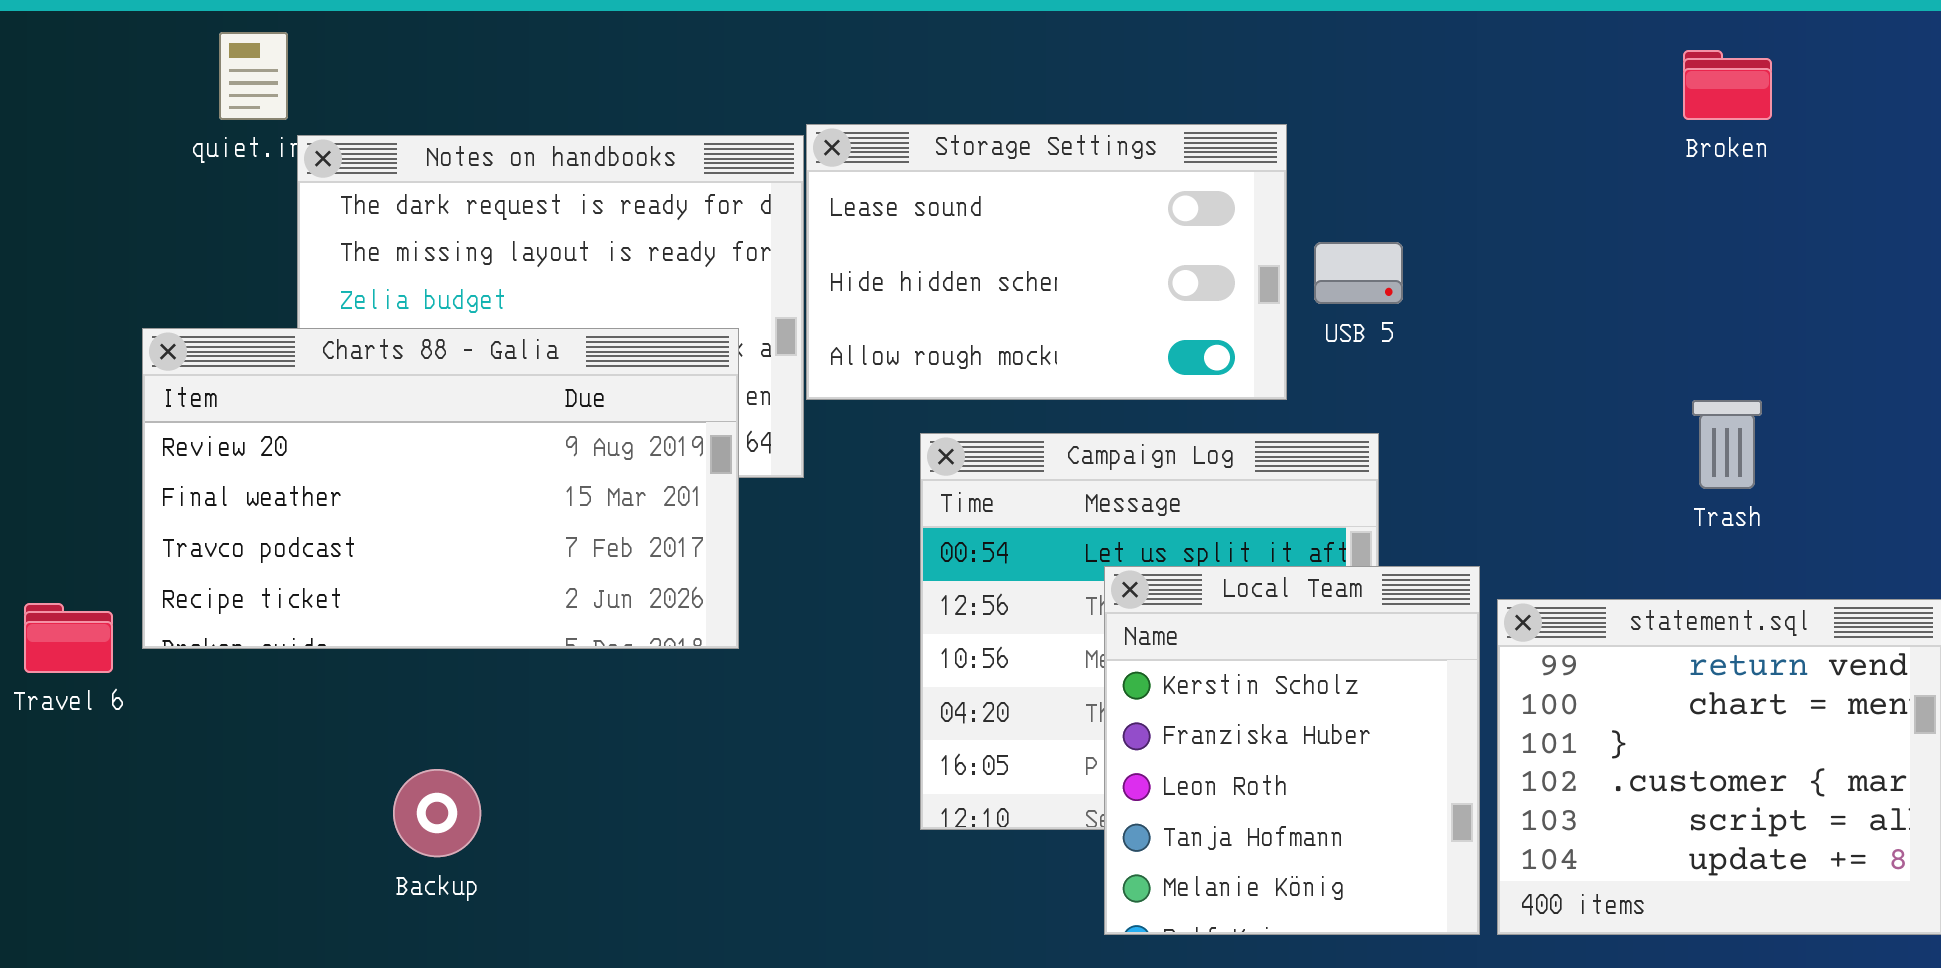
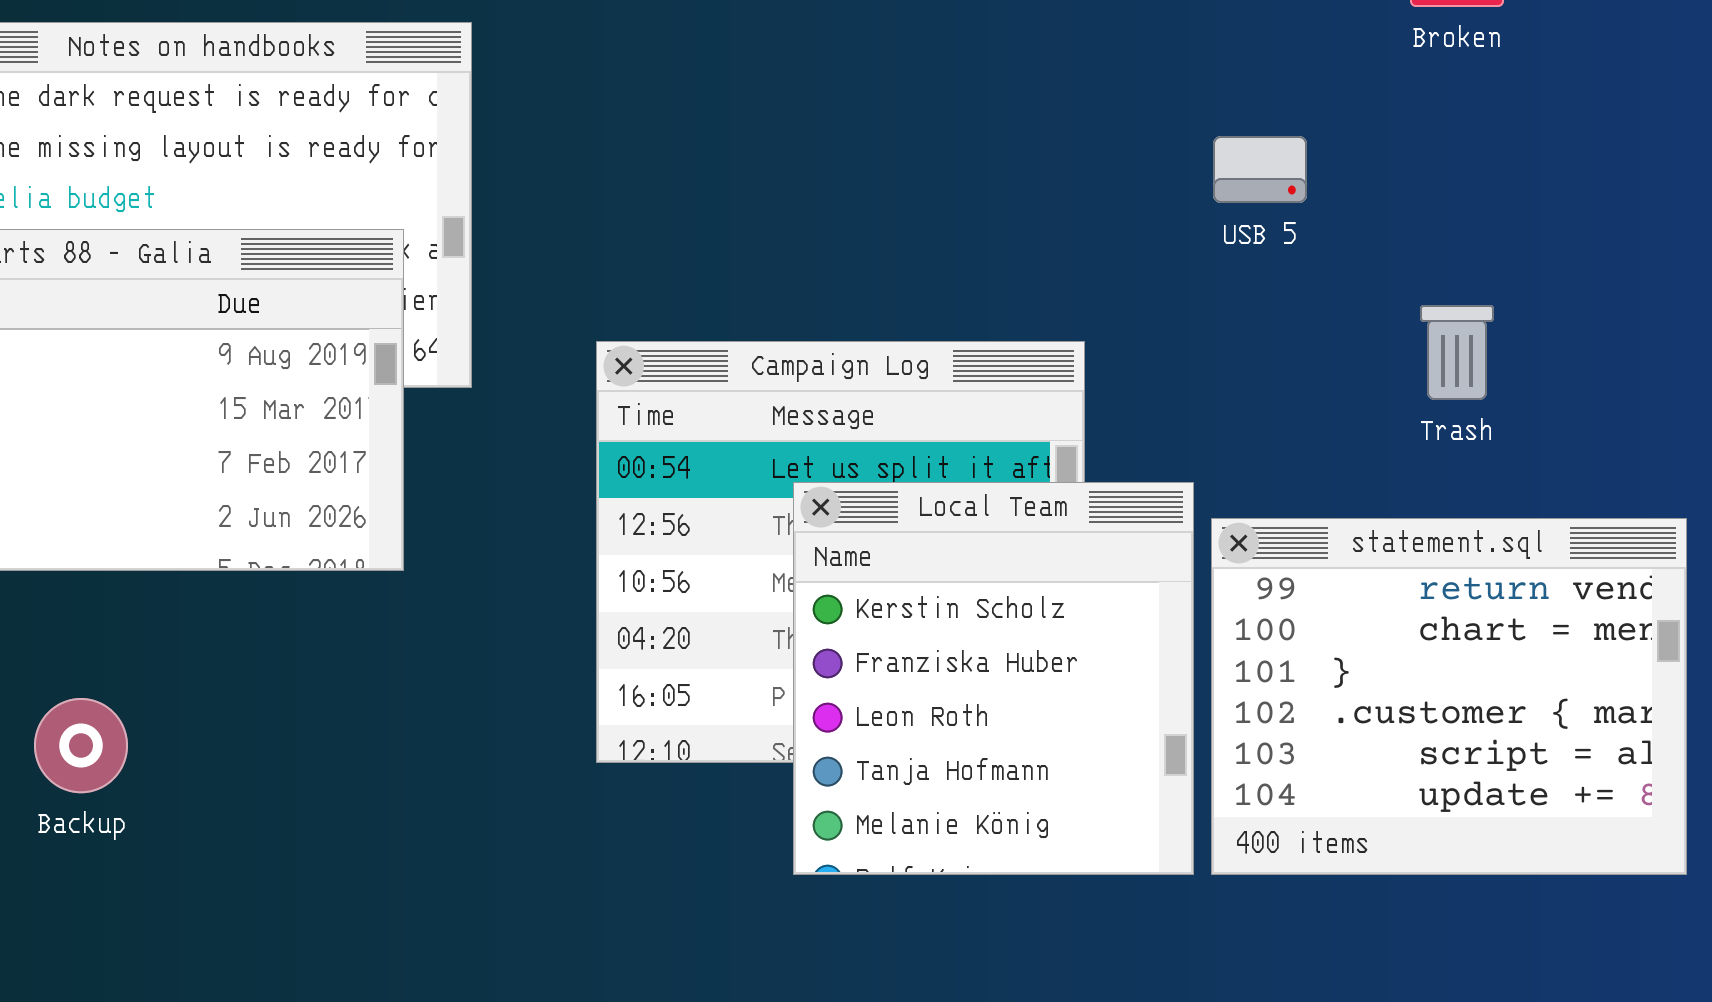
Storage Settings: [806,124,1287,400] -> none, closed
USB 5: [1314,242,1403,304] -> [1213,136,1307,203], moved

